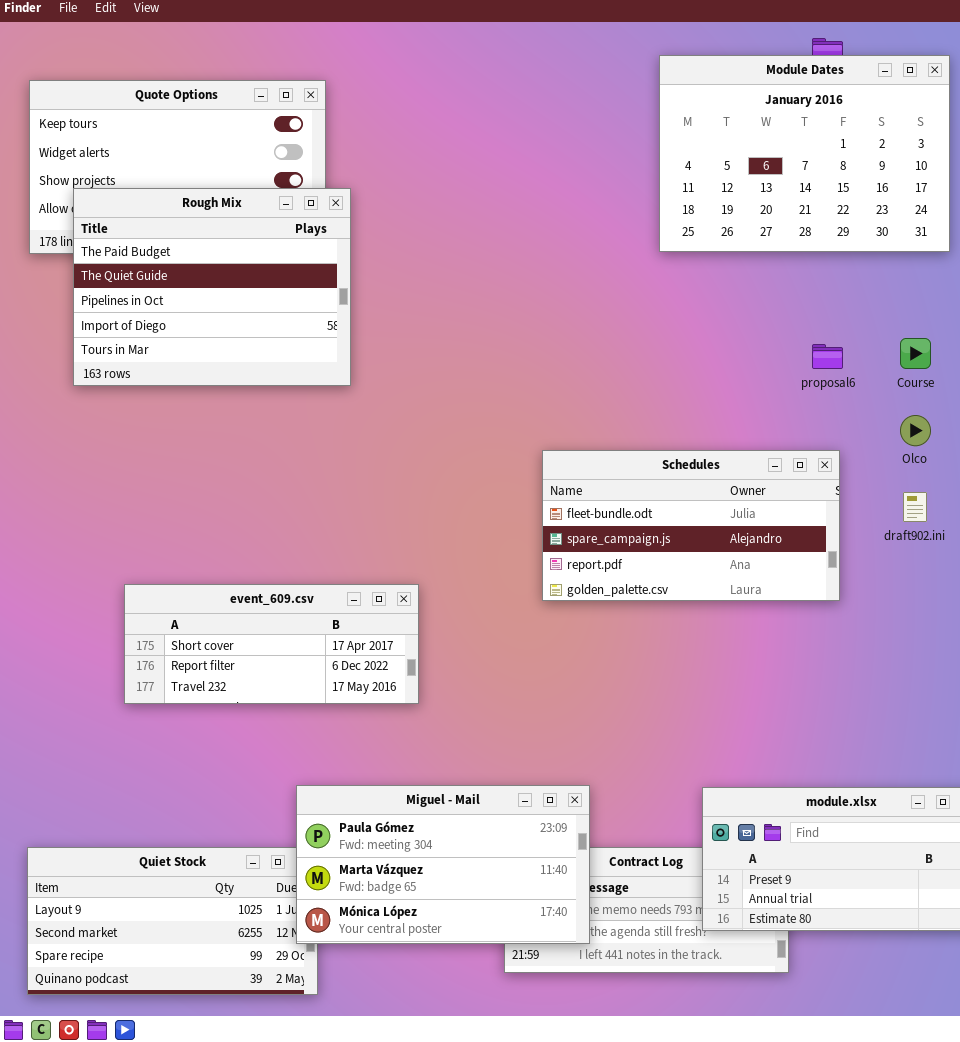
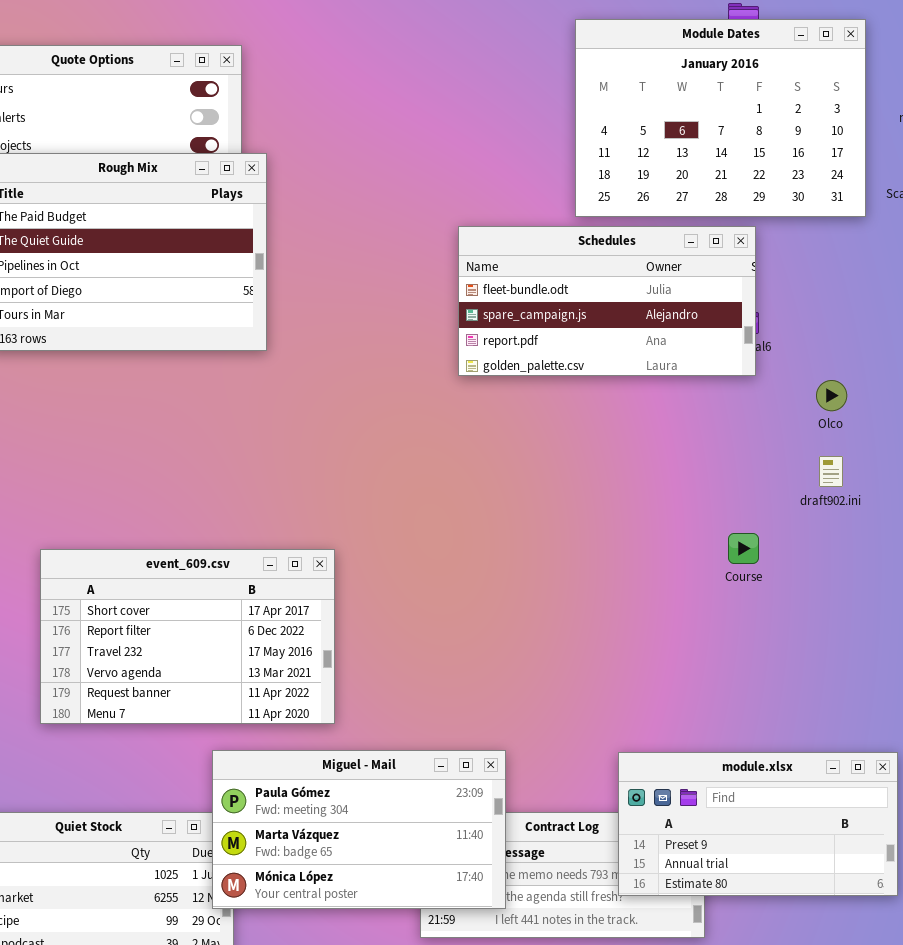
Course: [900,338,931,369] -> [728,533,759,564], moved
Schedules: [542,450,840,601] -> [458,226,756,376], moved
event_609.csv: [124,584,419,704] -> [40,549,335,724], resized

